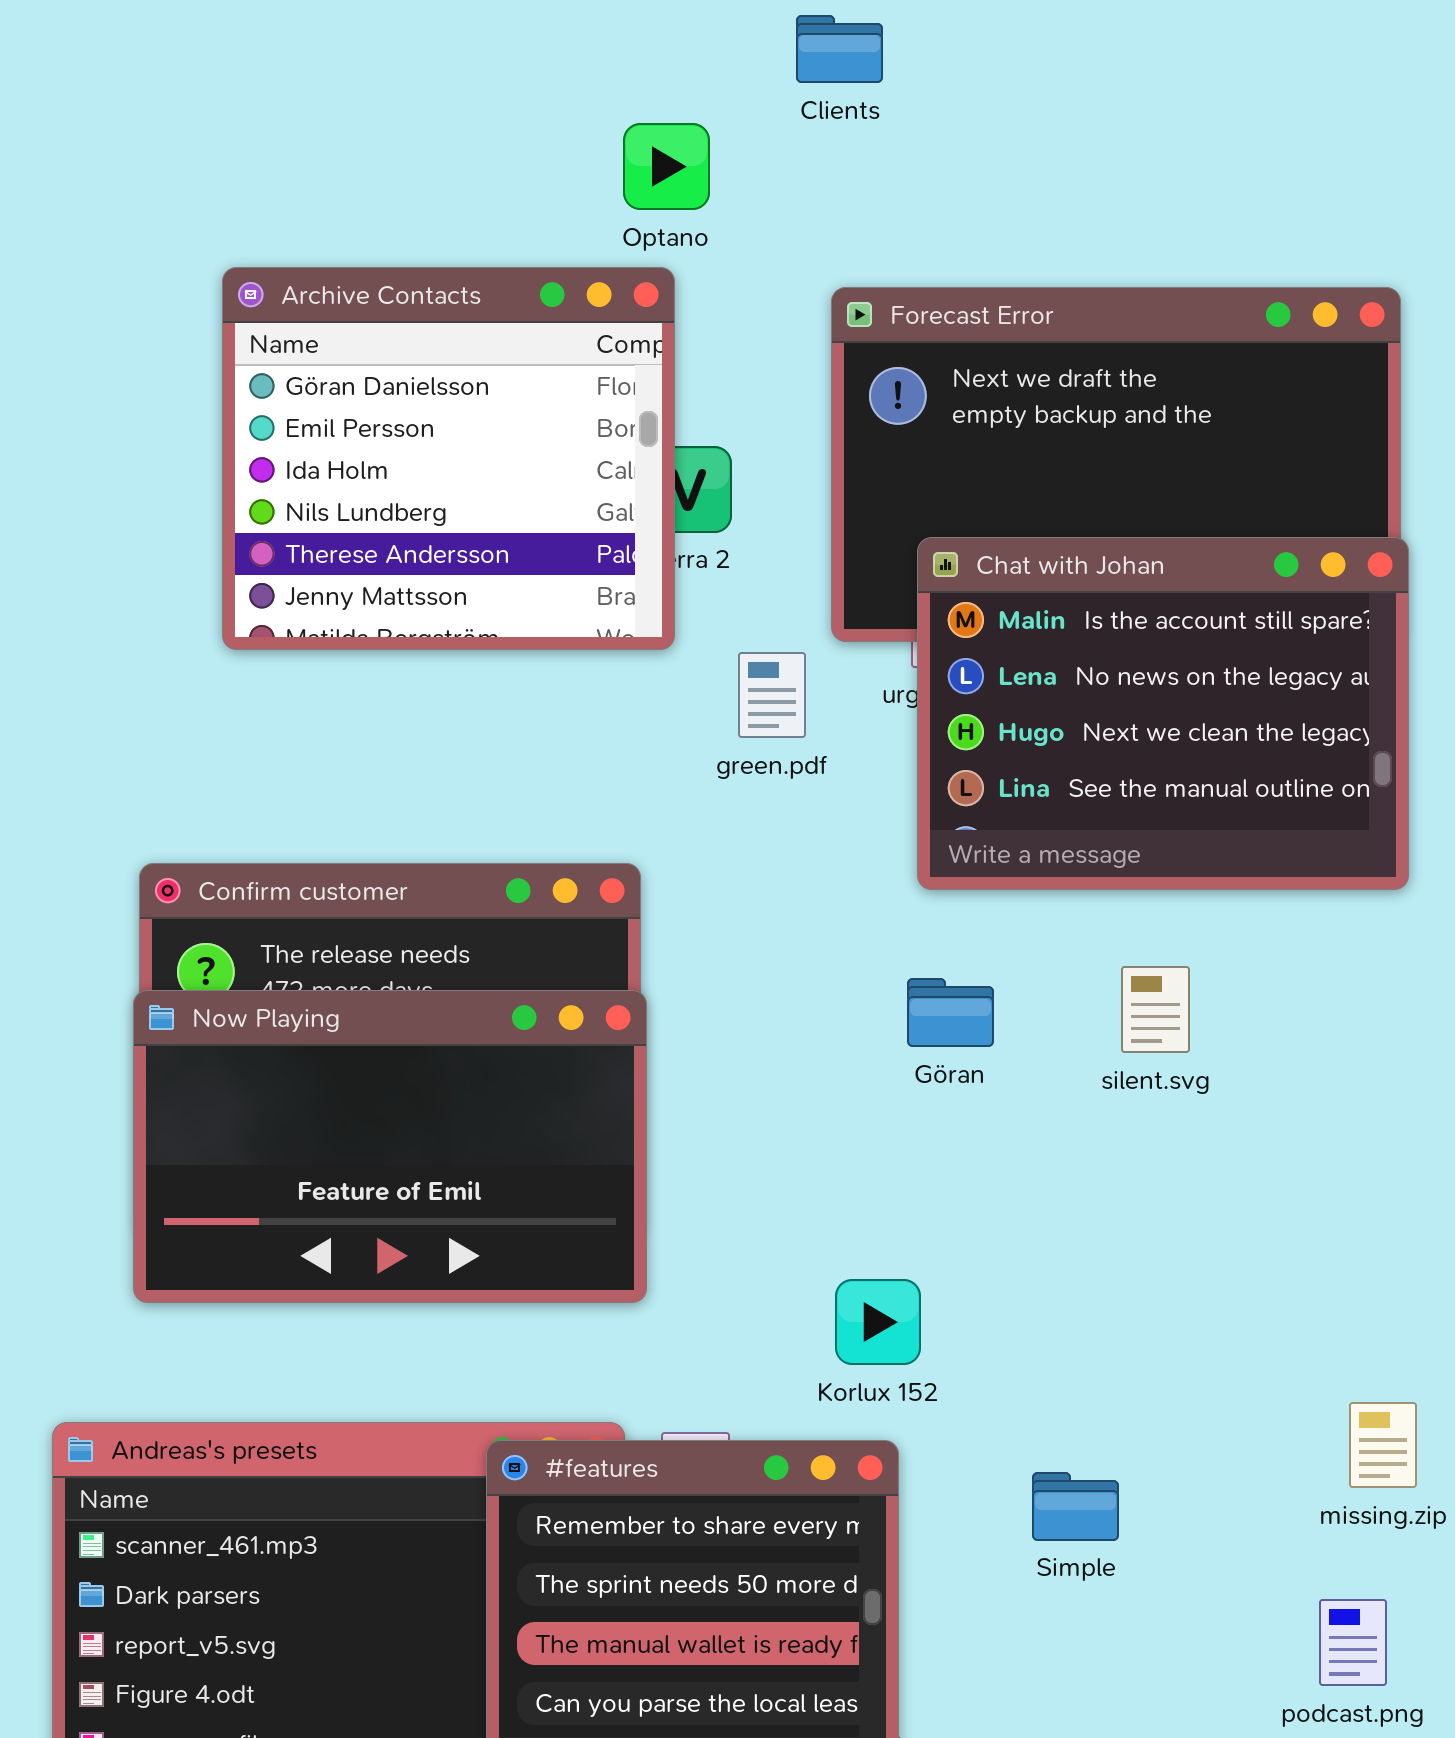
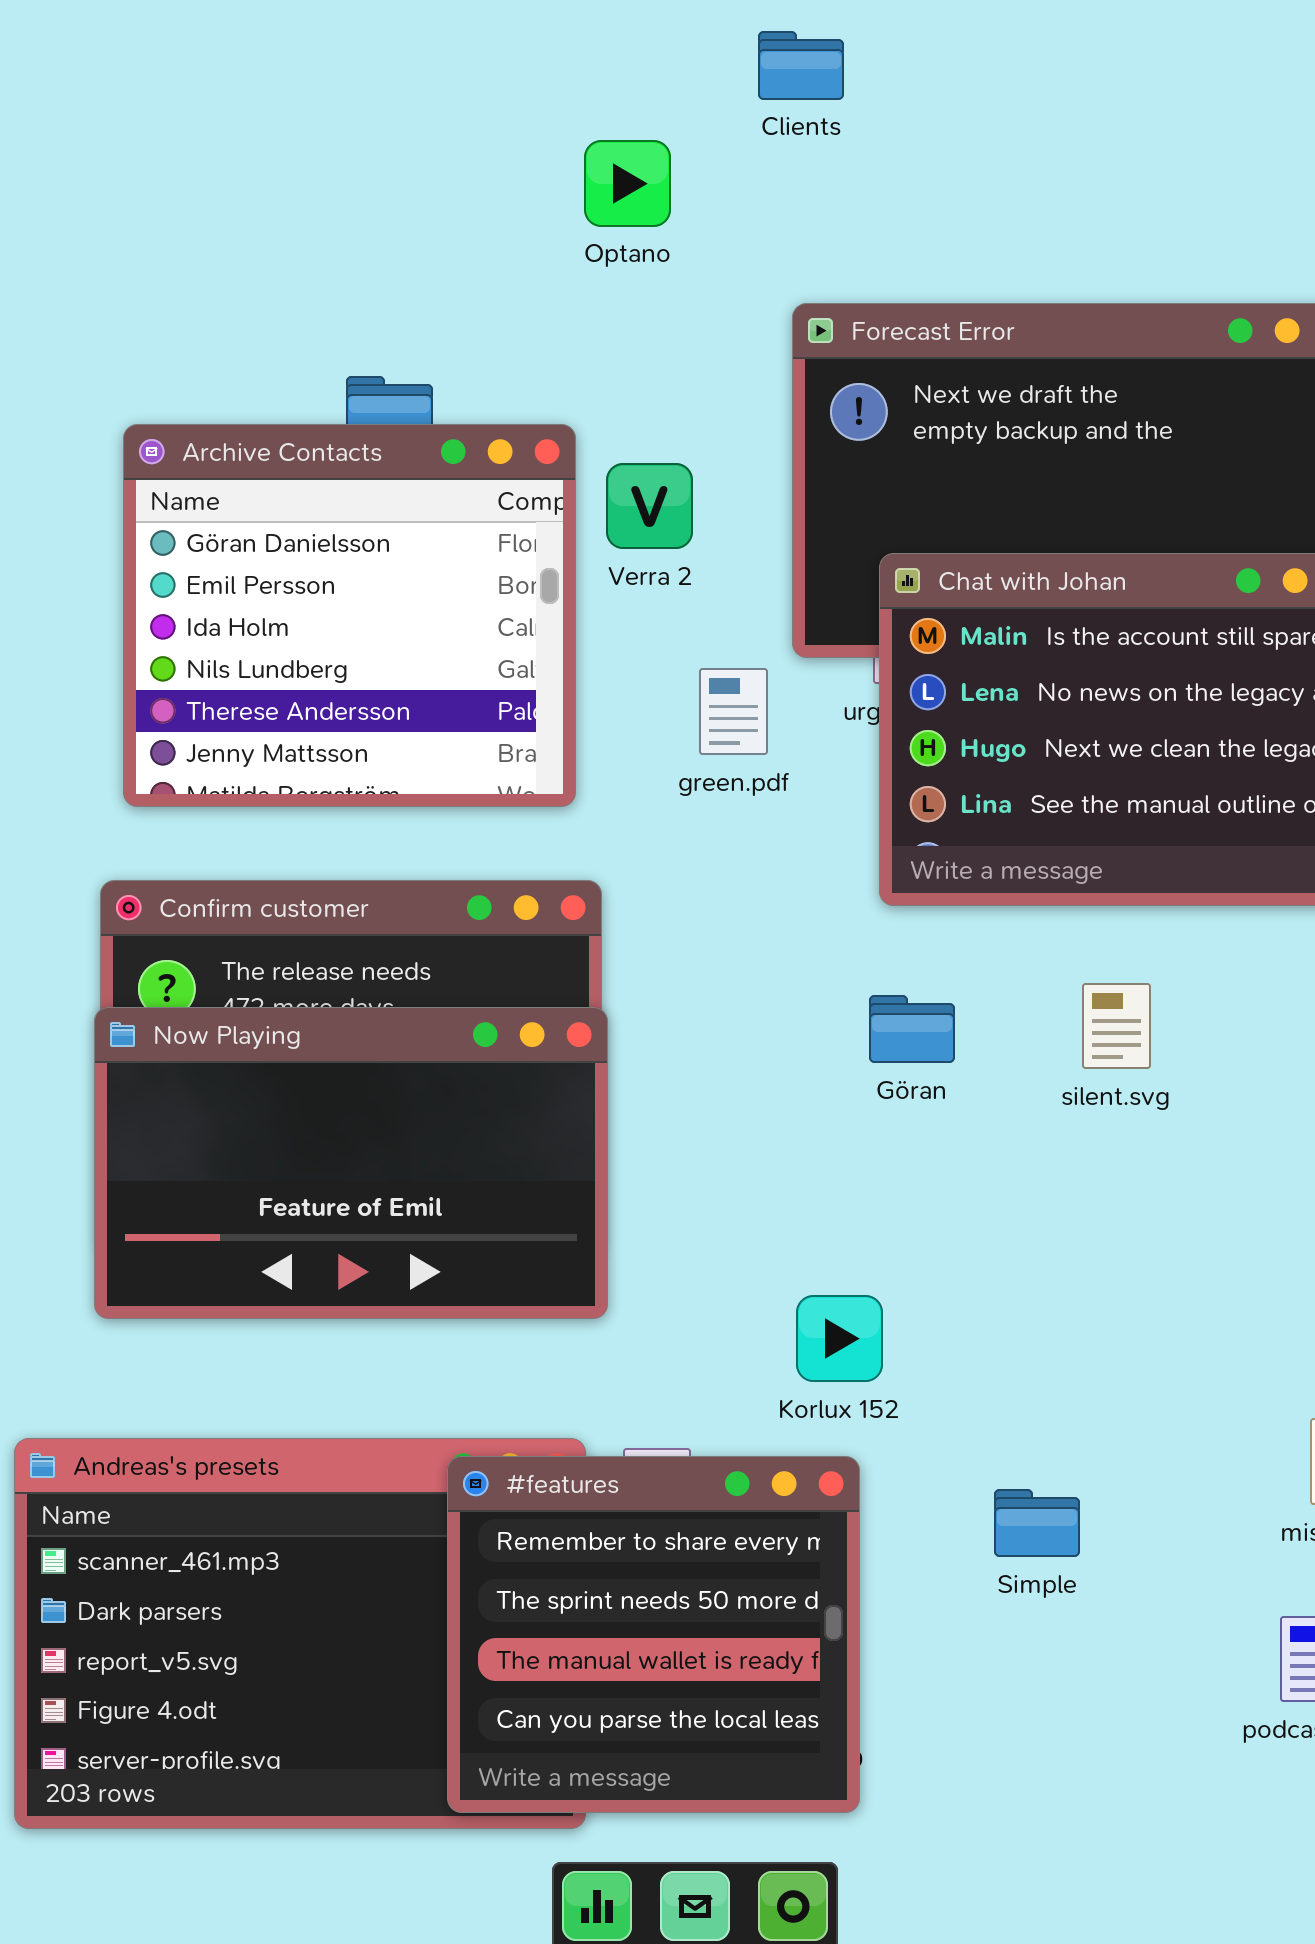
Archive Contacts: [222,267,675,650] -> [123,424,576,807], moved

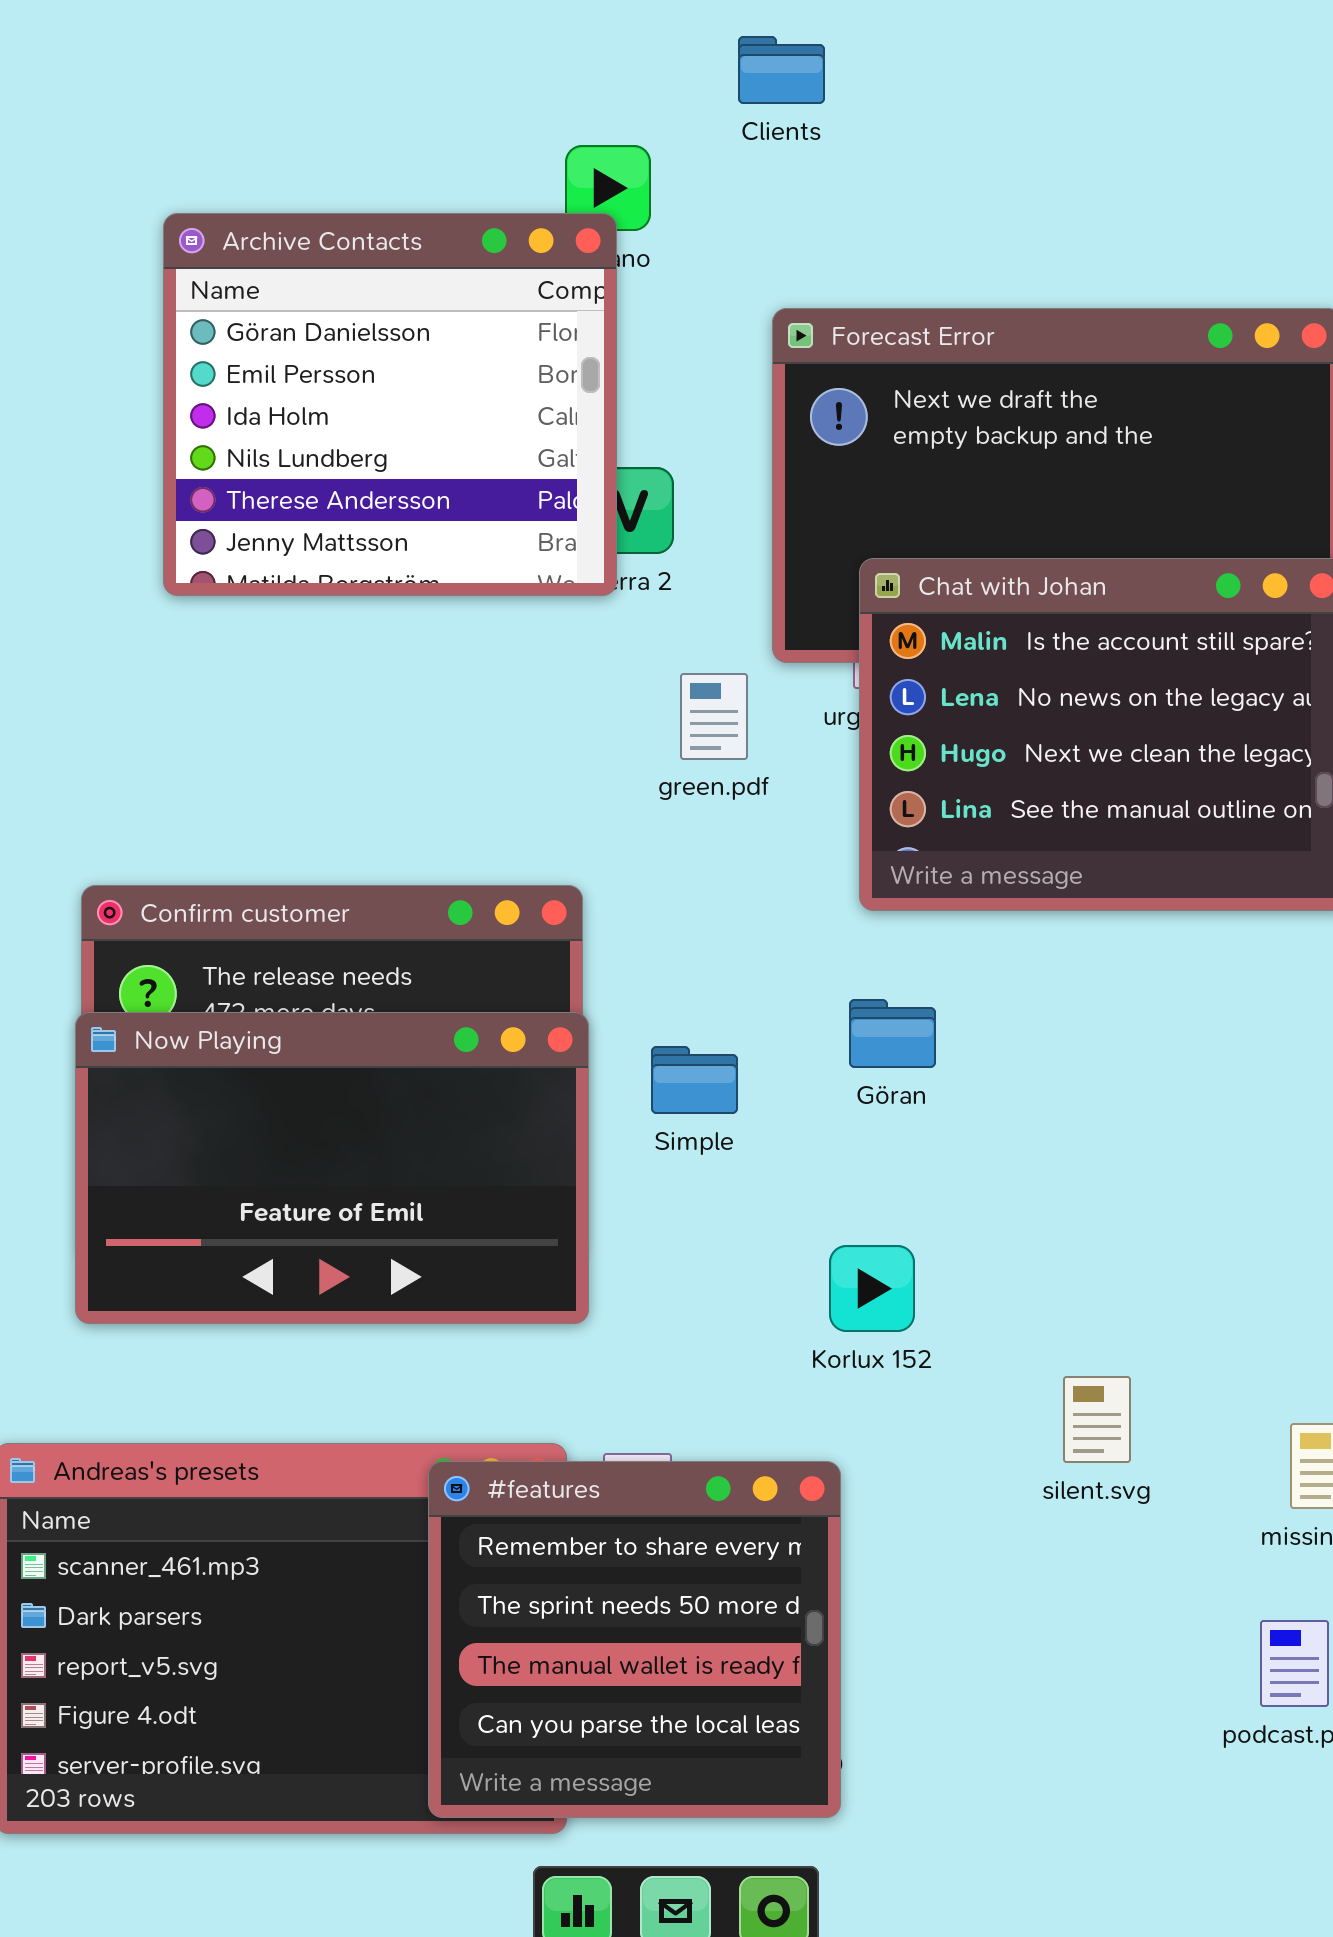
Archive Contacts: [123,424,576,807] -> [163,213,617,596], moved
silent.svg: [1082,983,1151,1069] -> [1063,1376,1131,1463], moved
Korlux 152: [796,1295,883,1382] -> [829,1245,915,1332], moved
Simple: [994,1489,1080,1557] -> [651,1046,738,1114], moved

